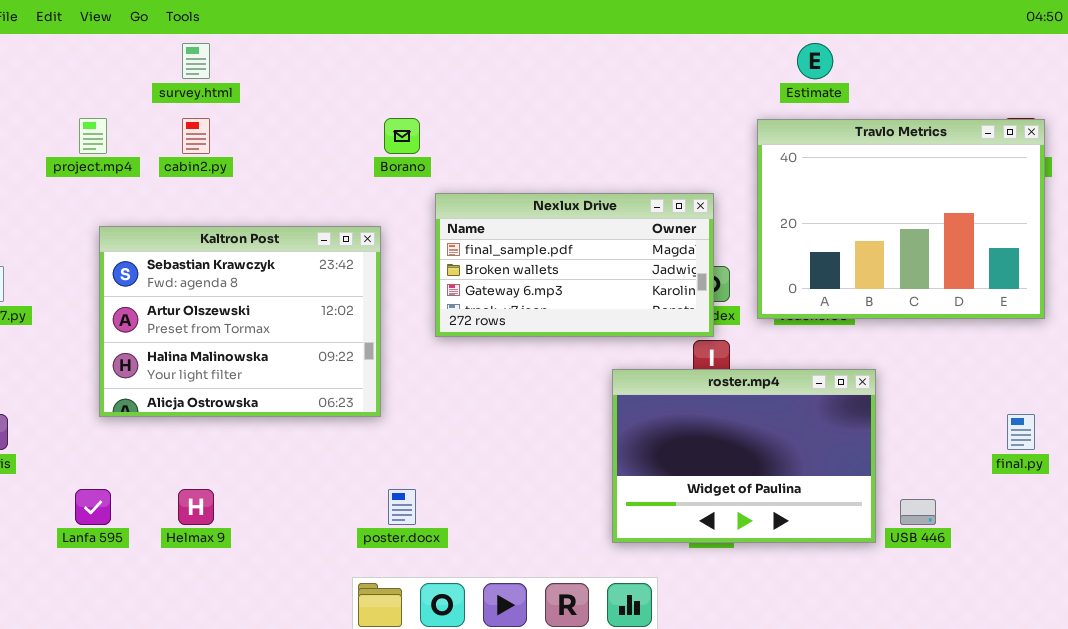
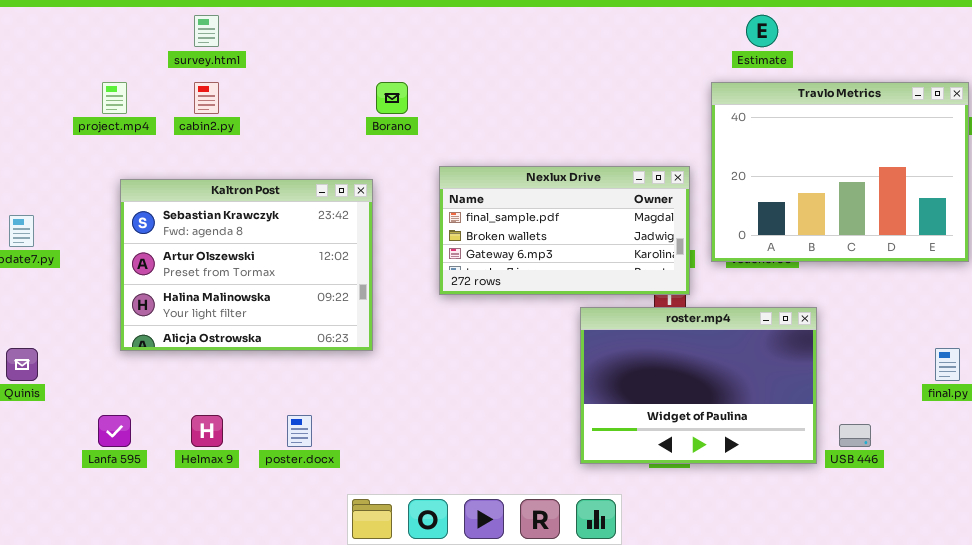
Nexlux Drive: [435,193,714,337] -> [439,166,690,295], moved
poster.docx: [388,489,416,525] -> [287,415,312,447], moved

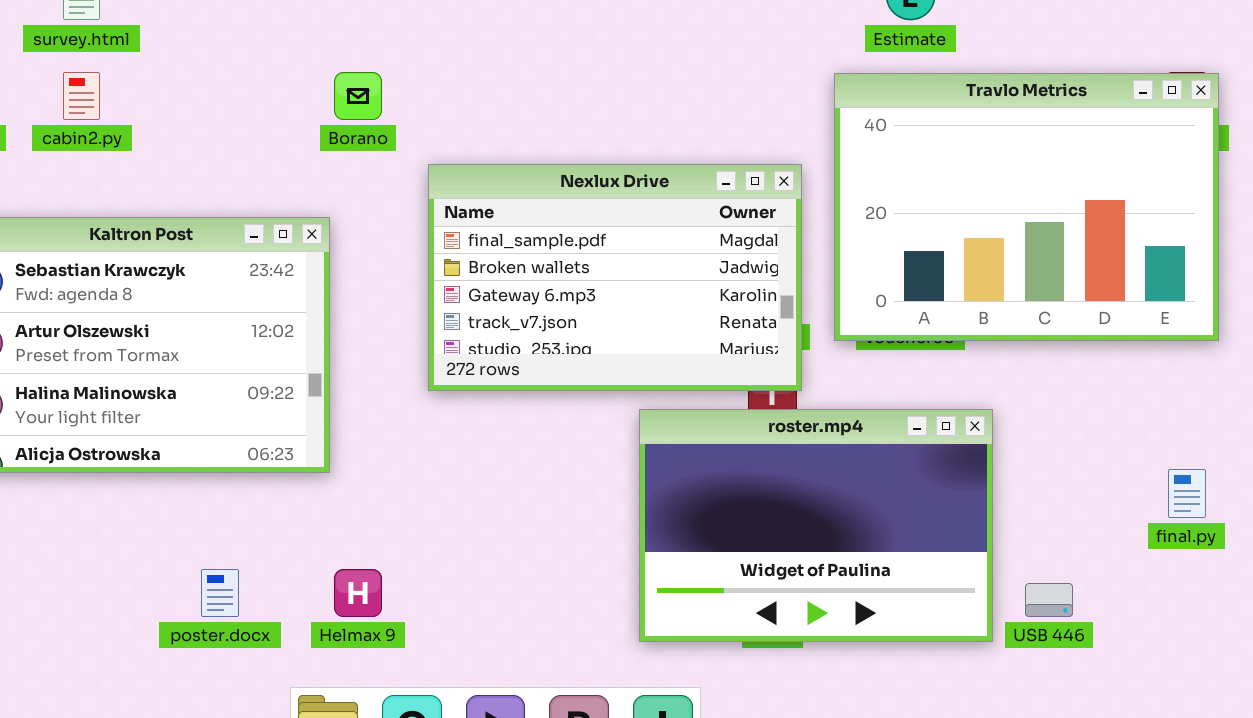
Nexlux Drive: [439,166,690,295] -> [428,164,802,391], resized
Helmax 9: [191,415,223,447] -> [334,569,382,617], moved

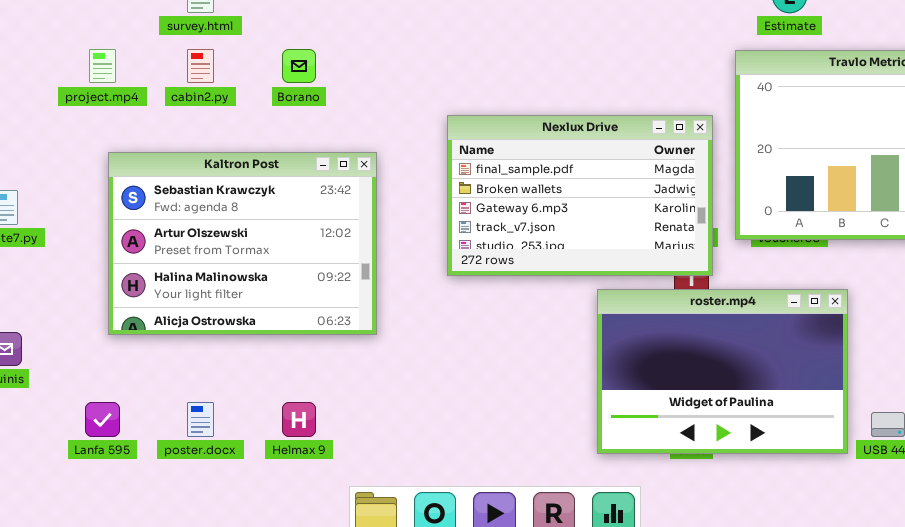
Borano: [334,72,382,120] -> [282,49,316,83], moved
poster.docx: [201,569,239,617] -> [187,402,214,437], moved
Helmax 9: [334,569,382,617] -> [282,402,316,437], moved

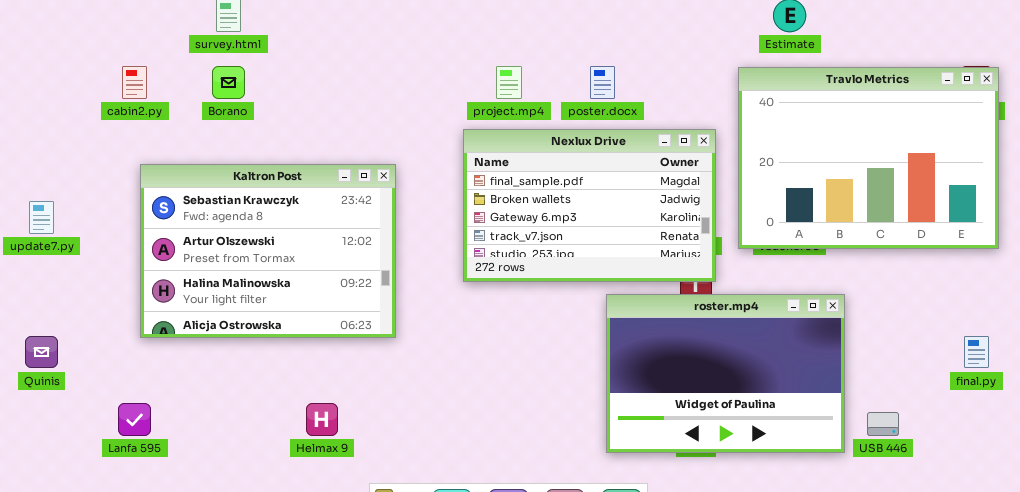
project.mp4: [89,49,116,83] -> [496,66,522,99], moved
cabin2.py: [187,49,214,83] -> [122,66,147,99], moved
Borano: [282,49,316,83] -> [212,66,245,99], moved
poster.docx: [187,402,214,437] -> [590,66,615,99], moved

